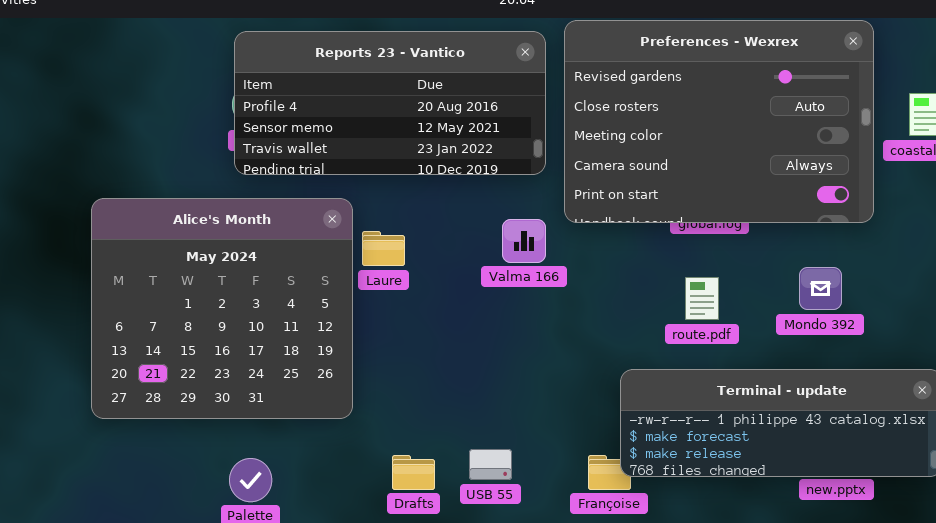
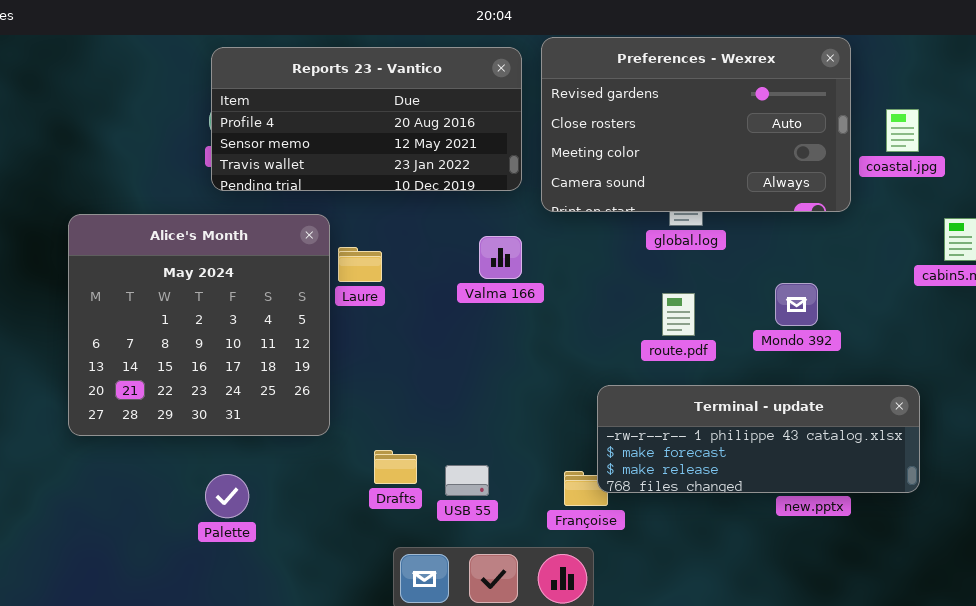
Preferences - Wexrex: [564,20,874,223] -> [541,37,851,212], resized
Drafts: [392,455,435,490] -> [374,450,417,484], moved

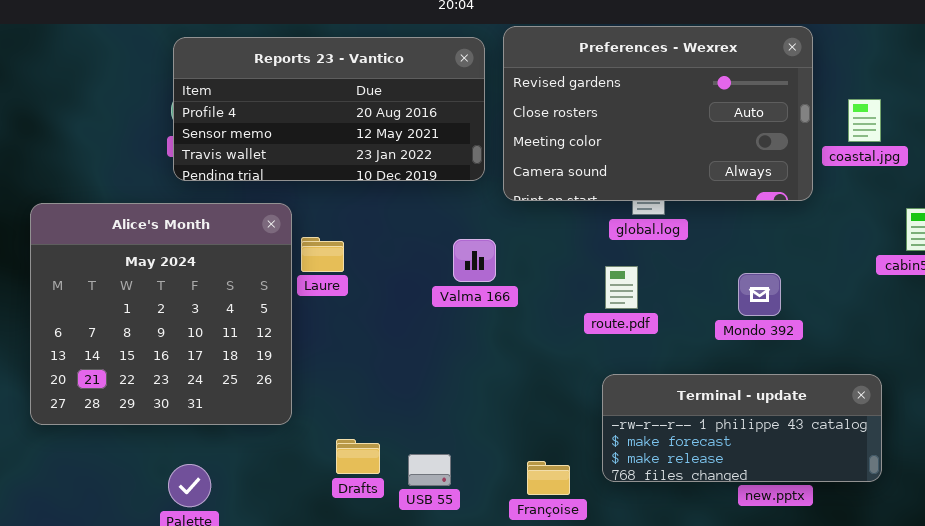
Valma 166: [479,236,522,279] -> [453,239,496,282], moved
route.pdf: [662,293,695,336] -> [605,266,638,309], moved
Terminal - update: [597,385,920,493] -> [602,374,882,482], resized

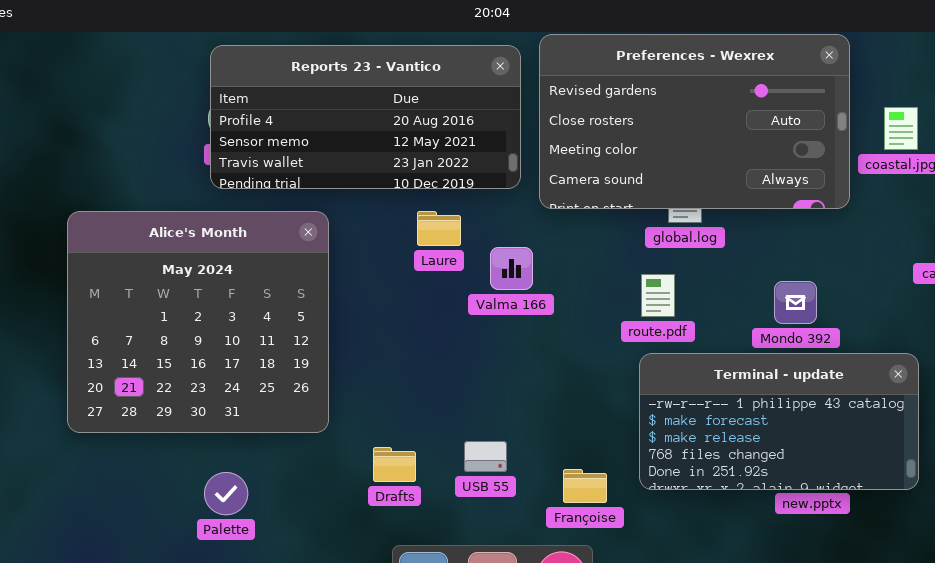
Laure: [301,237,344,272] -> [417,211,461,246], moved
Terminal - update: [602,374,882,482] -> [639,353,919,490], resized
USB 55: [408,454,451,486] -> [464,441,507,472], moved

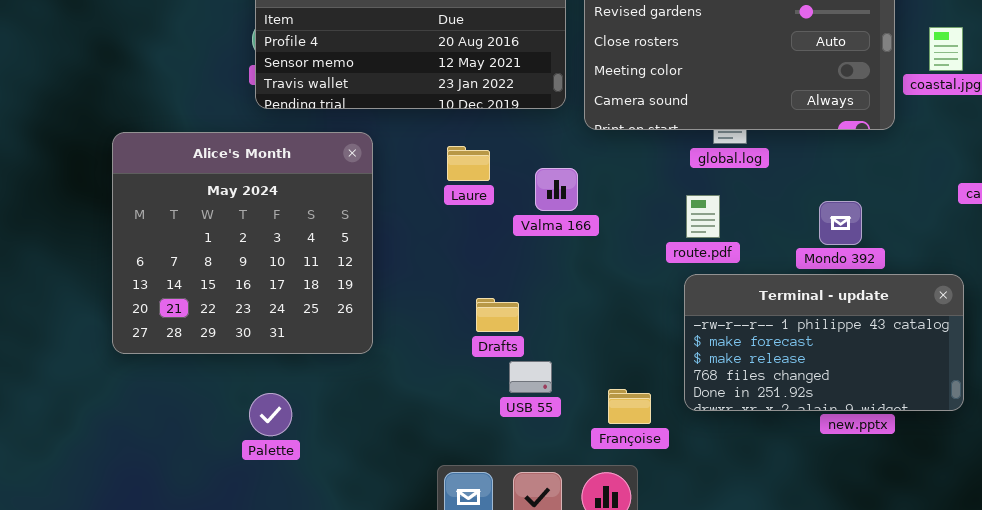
Laure: [417,211,461,246] -> [447,146,490,181], moved
Drafts: [373,447,416,482] -> [476,298,519,332], moved

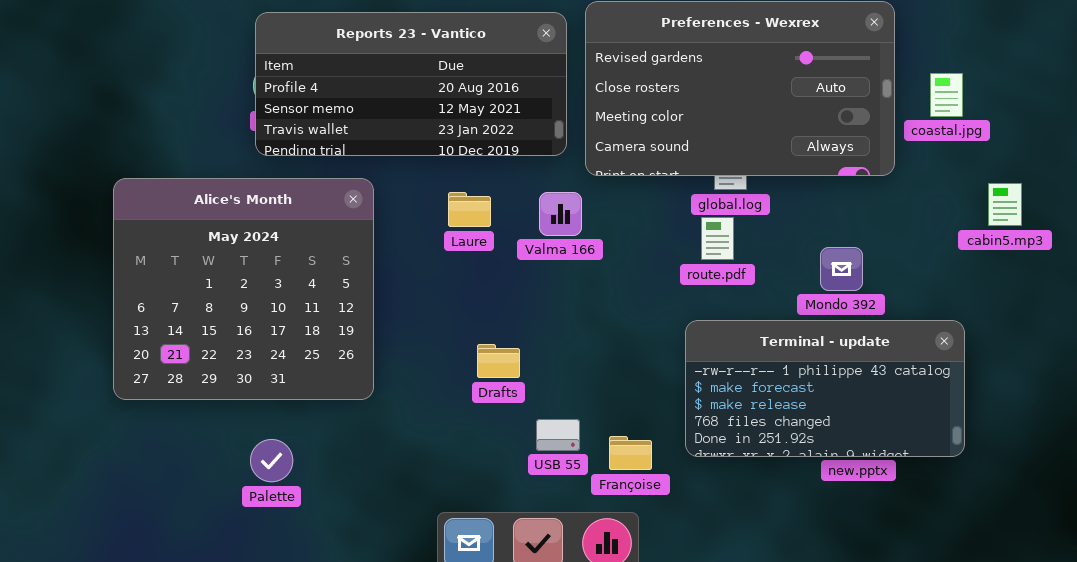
Valma 166: [535,168,578,211] -> [539,192,582,236], moved
route.pdf: [686,195,720,238] -> [701,217,734,260], moved
USB 55: [509,361,552,393] -> [536,419,580,451], moved

